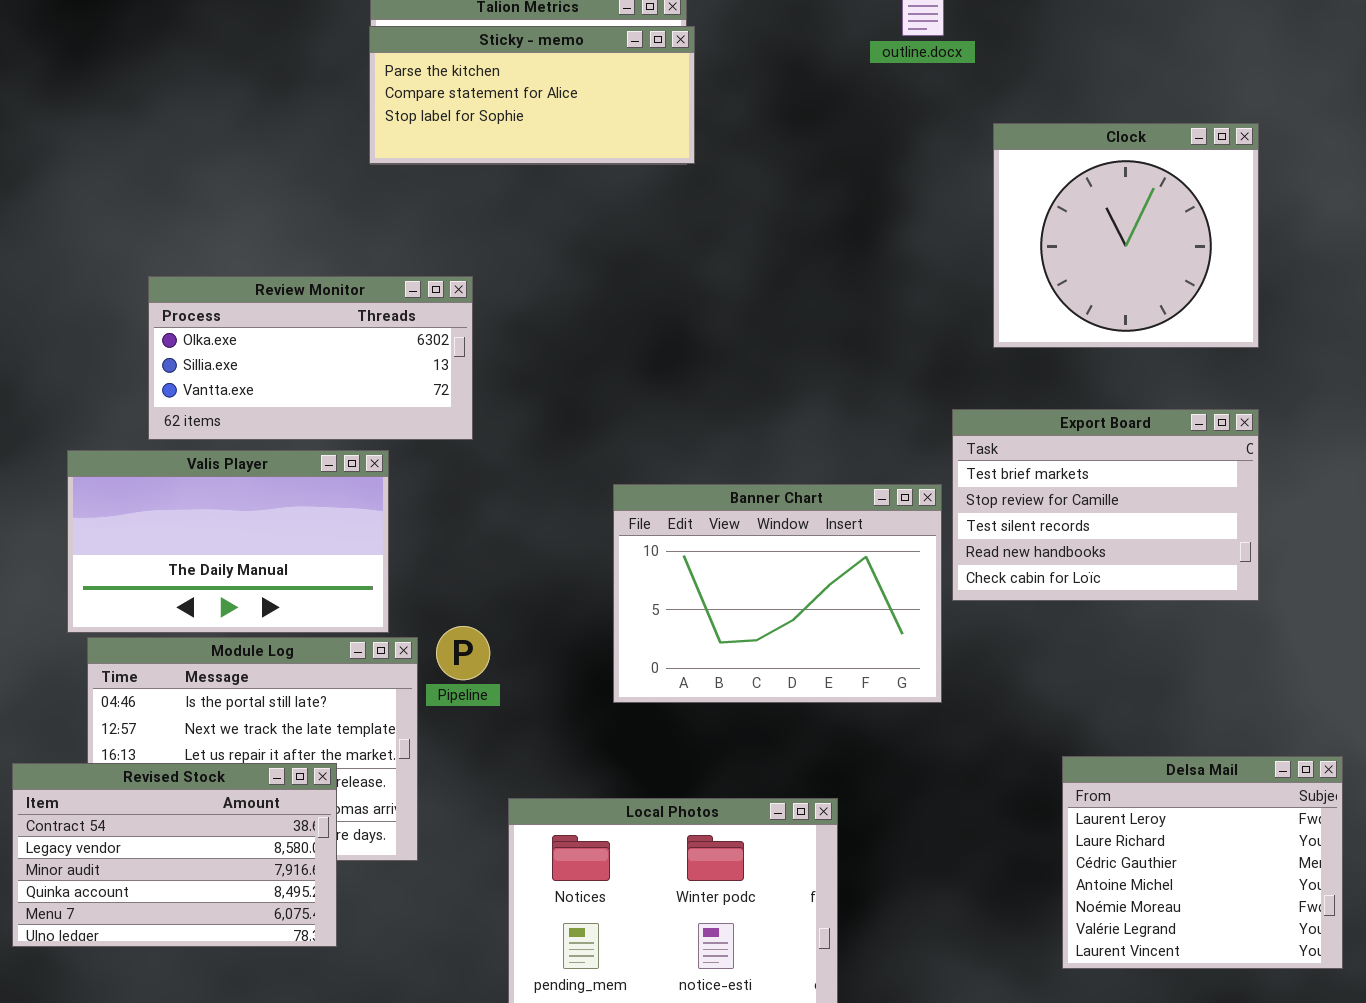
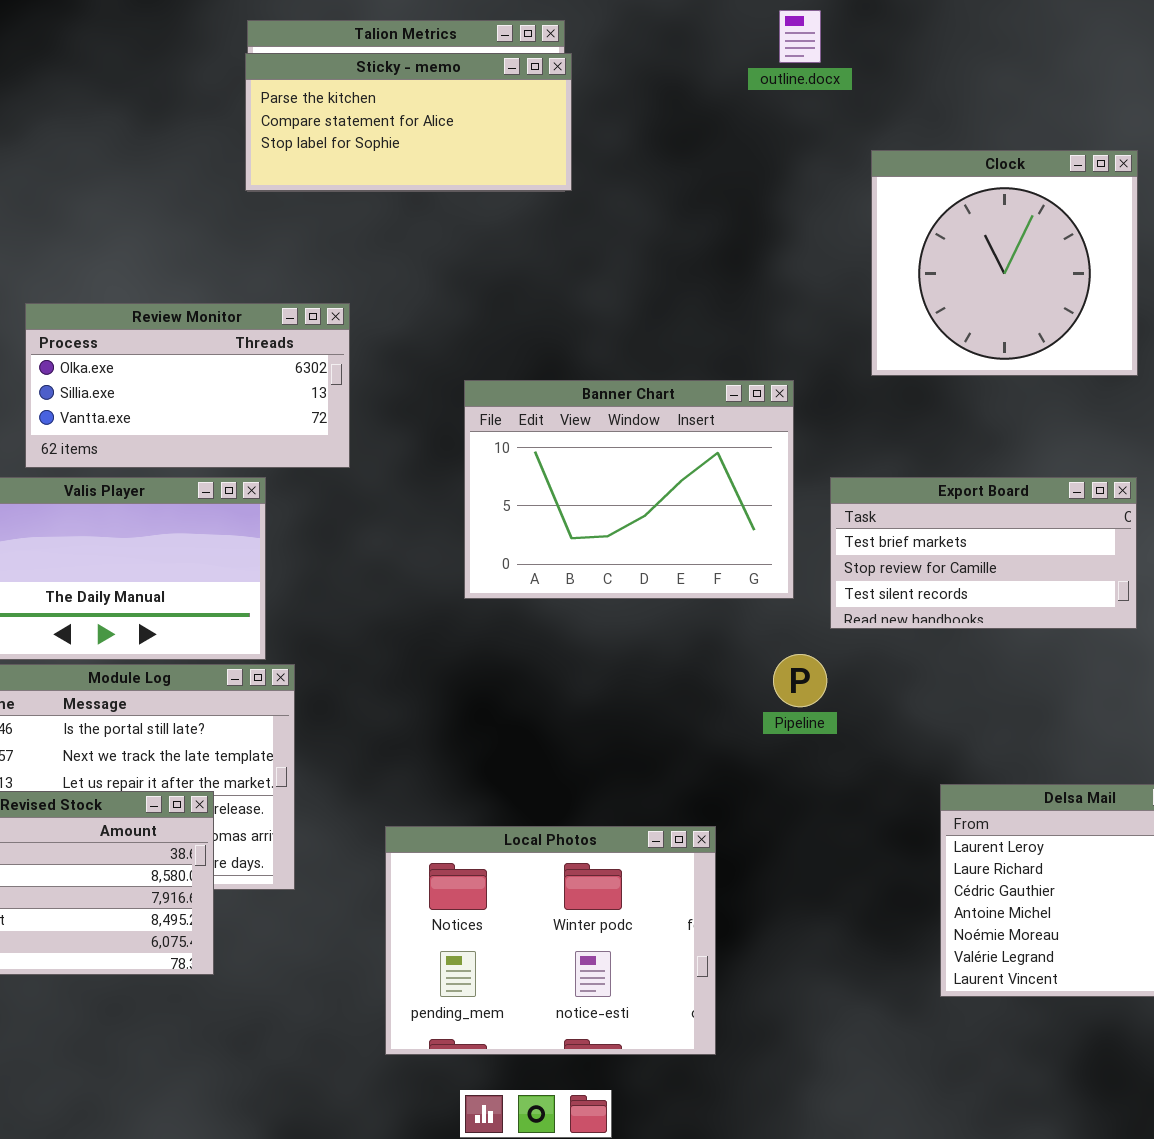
Export Board: [952,409,1259,601] -> [830,477,1137,629], resized
Banner Chart: [613,484,942,703] -> [464,380,794,599], moved
Pipeline: [436,626,490,680] -> [773,654,827,707], moved

